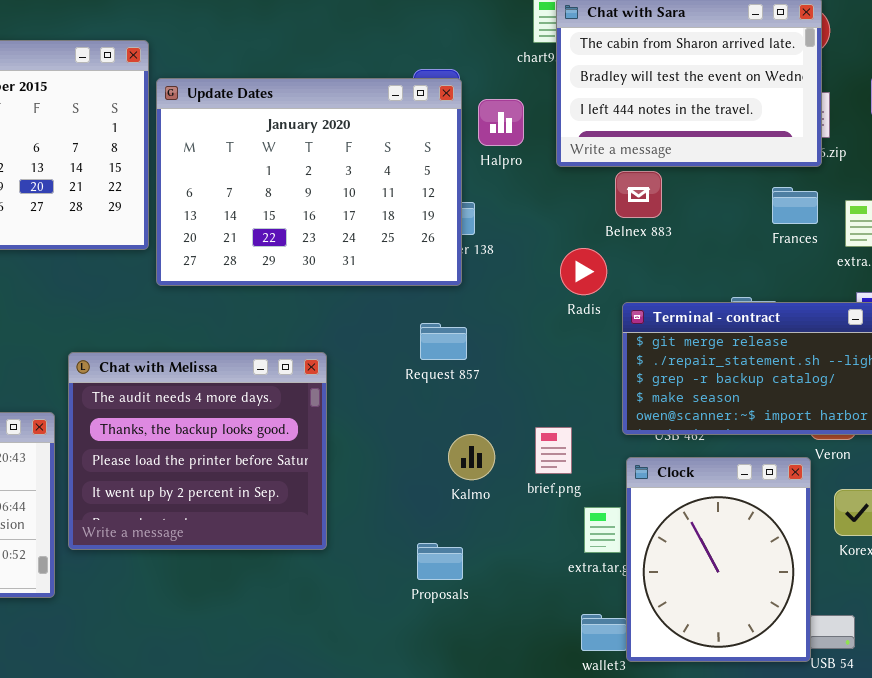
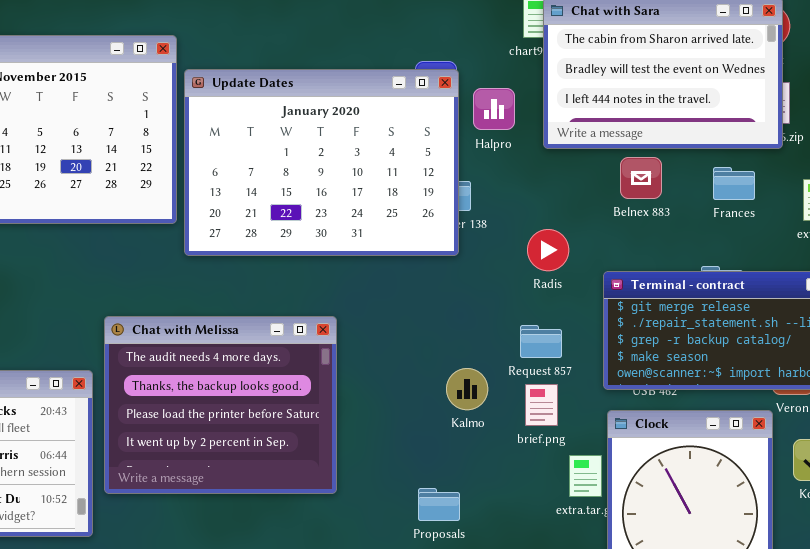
Belnex 883: [615,171,662,218] -> [620,157,662,199], moved
Frances: [772,187,818,224] -> [713,167,755,200], moved
Radis: [560,248,607,295] -> [527,229,569,271], moved
Request 857: [420,323,467,360] -> [520,325,562,358], moved
Kalmo: [448,434,495,480] -> [446,368,488,410], moved

